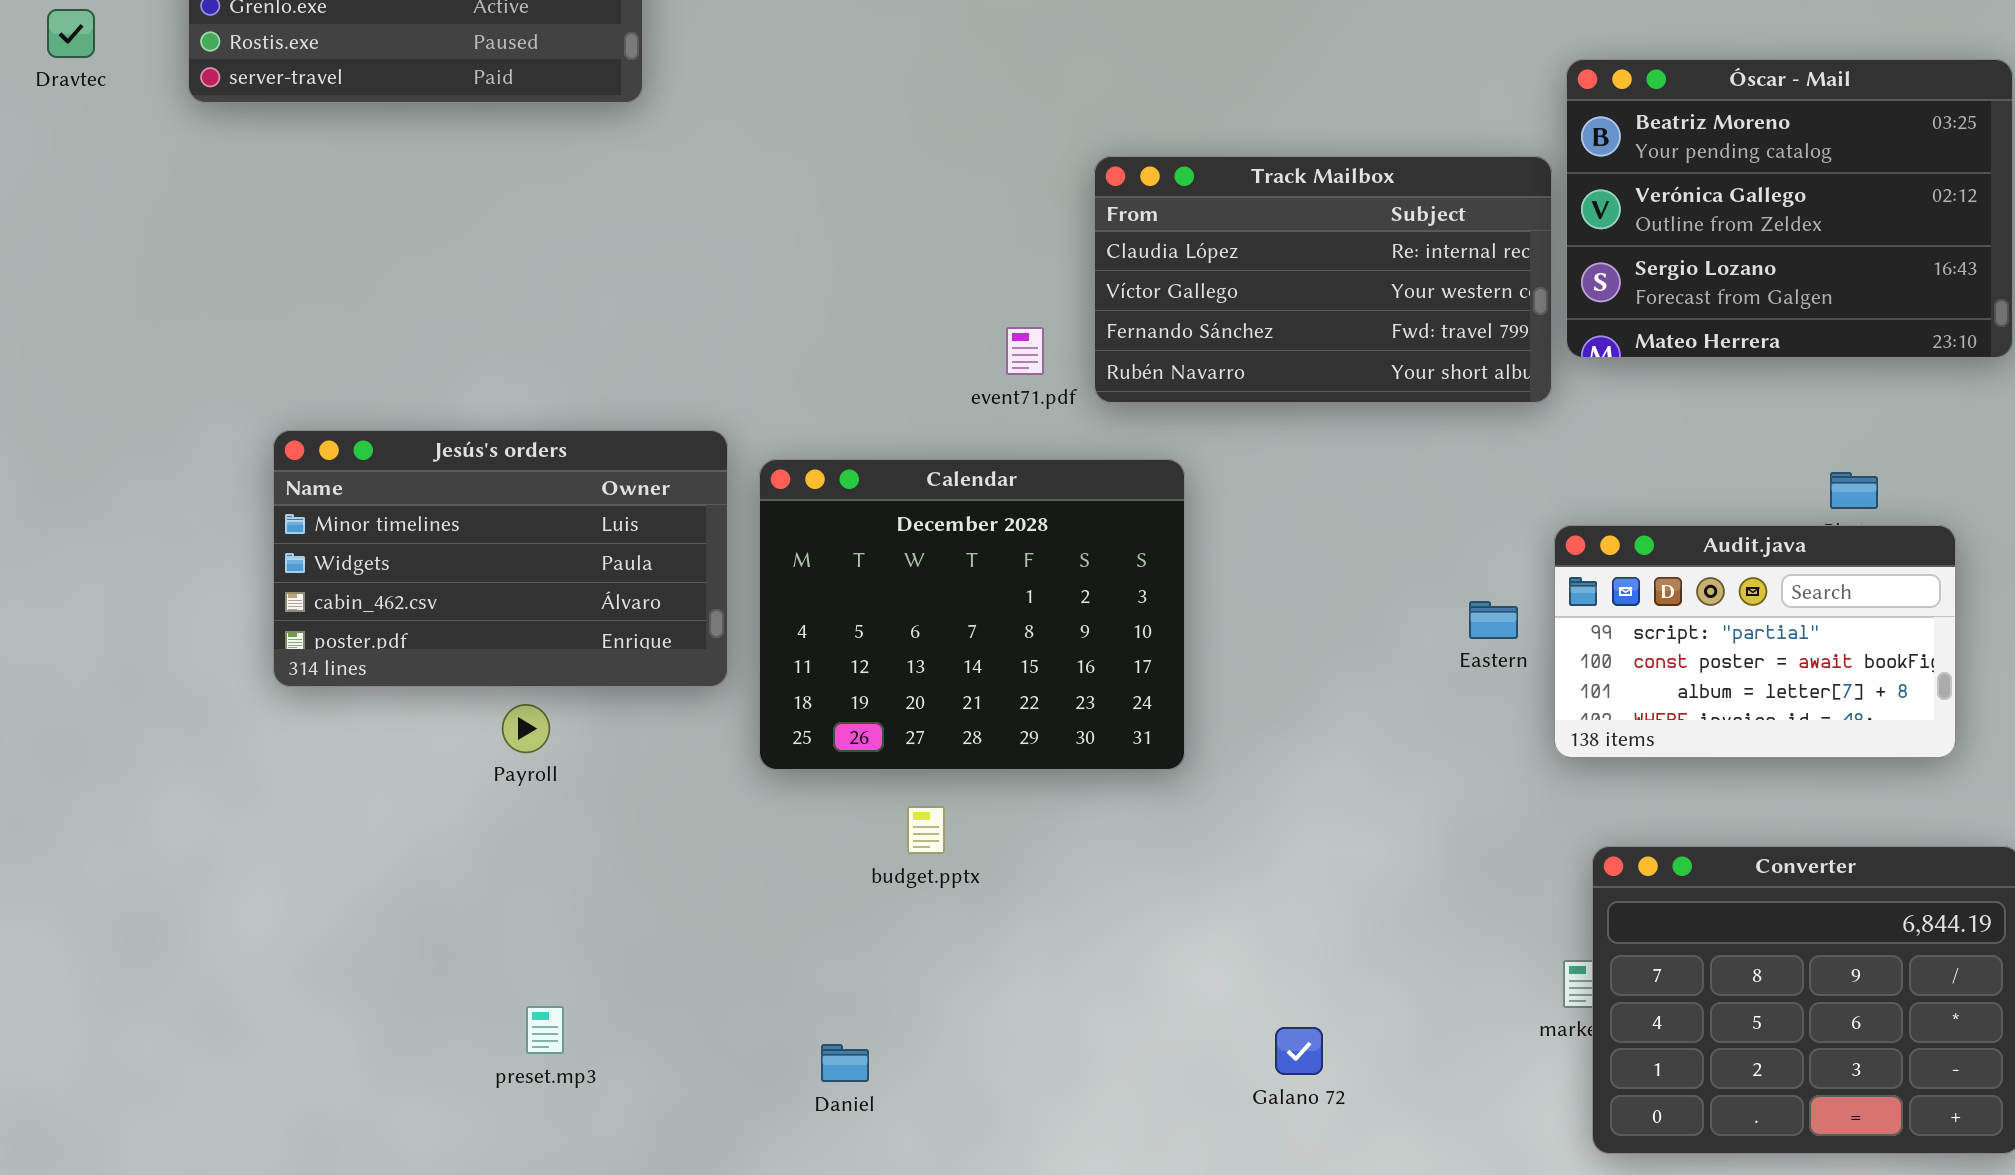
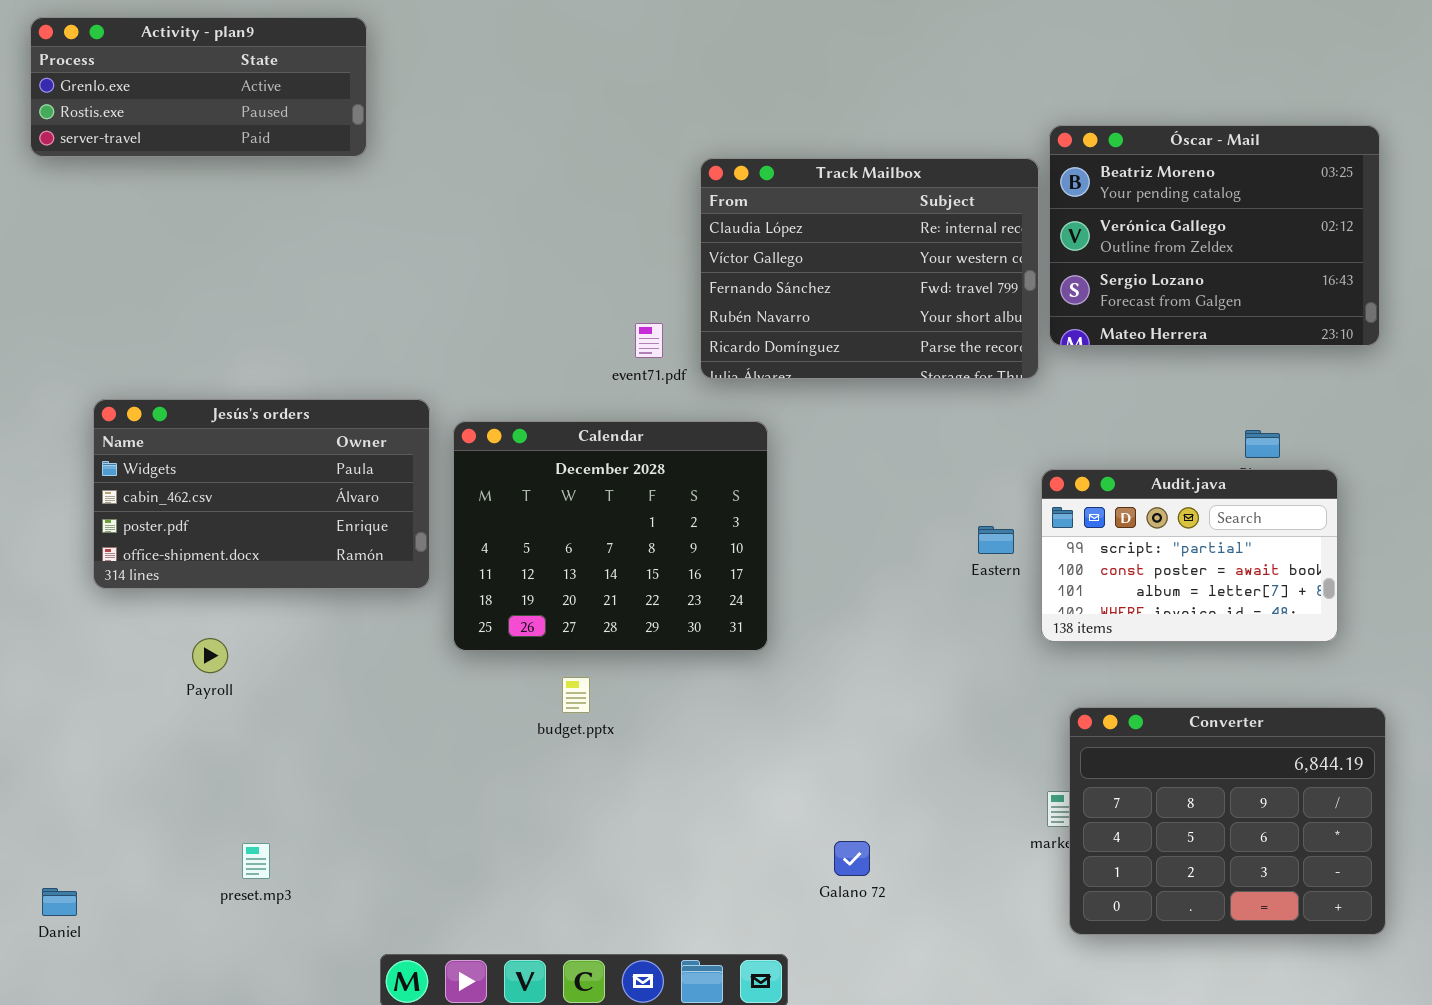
Track Mailbox: [1094,156,1552,403] -> [700,158,1039,379], resized
Jesús's orders: [273,430,728,687] -> [93,399,430,589], scrolled down 1 row
Payroll: [502,704,550,753] -> [192,638,228,673], moved
preset.mp3: [526,1006,564,1054] -> [242,843,270,879], moved
Daniel: [821,1044,869,1082] -> [42,888,77,916], moved

